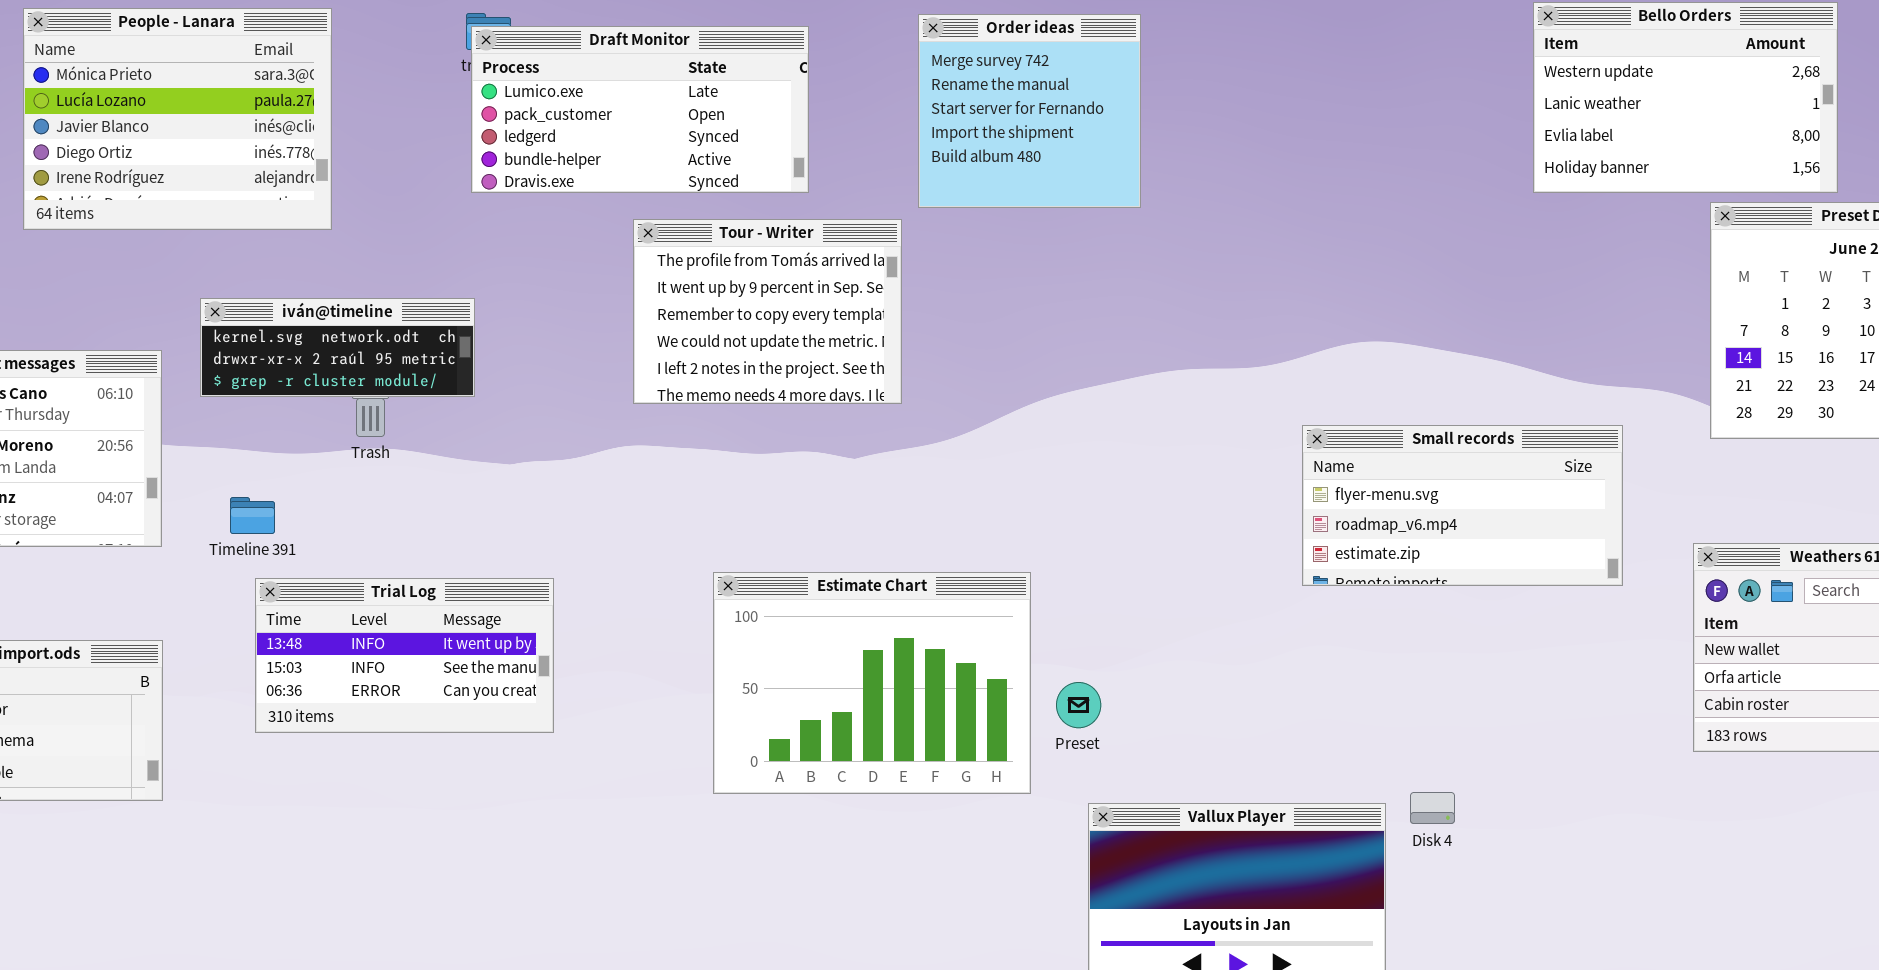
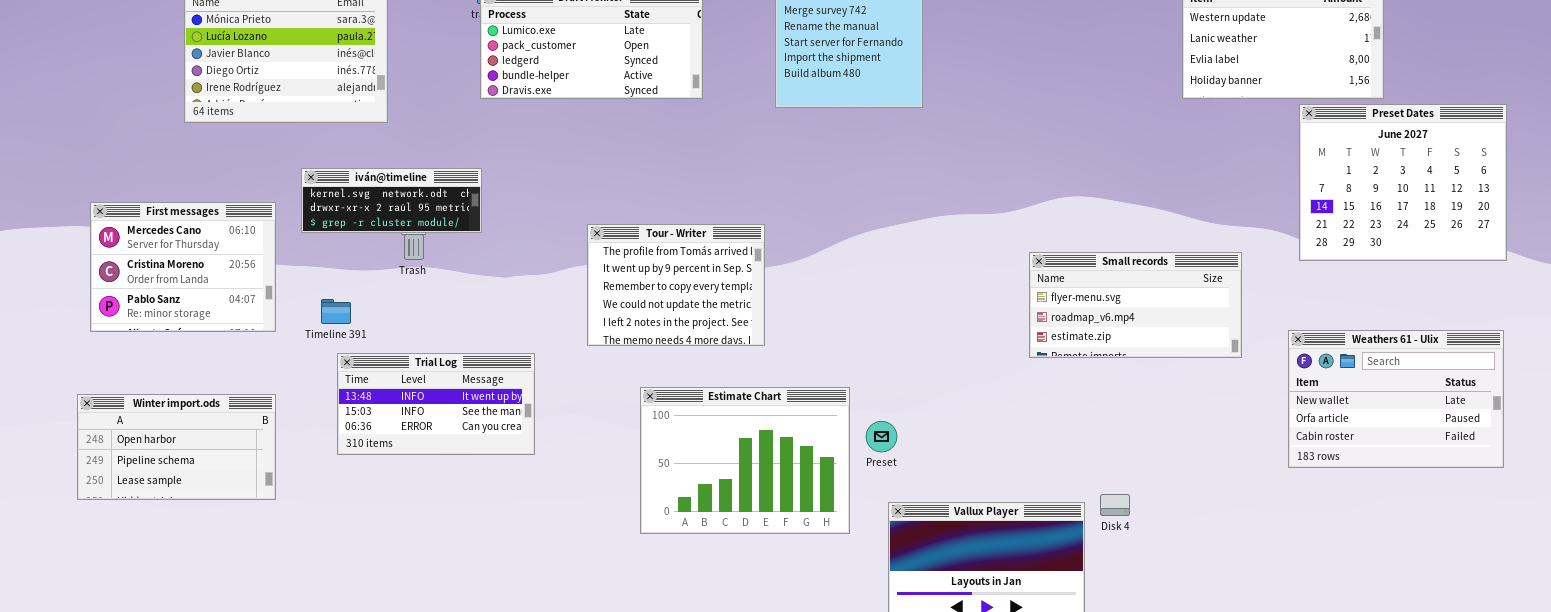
Tour - Writer: [633,219,902,404] -> [587,224,765,346], moved
Estimate Chart: [713,572,1031,794] -> [640,387,850,534], moved

